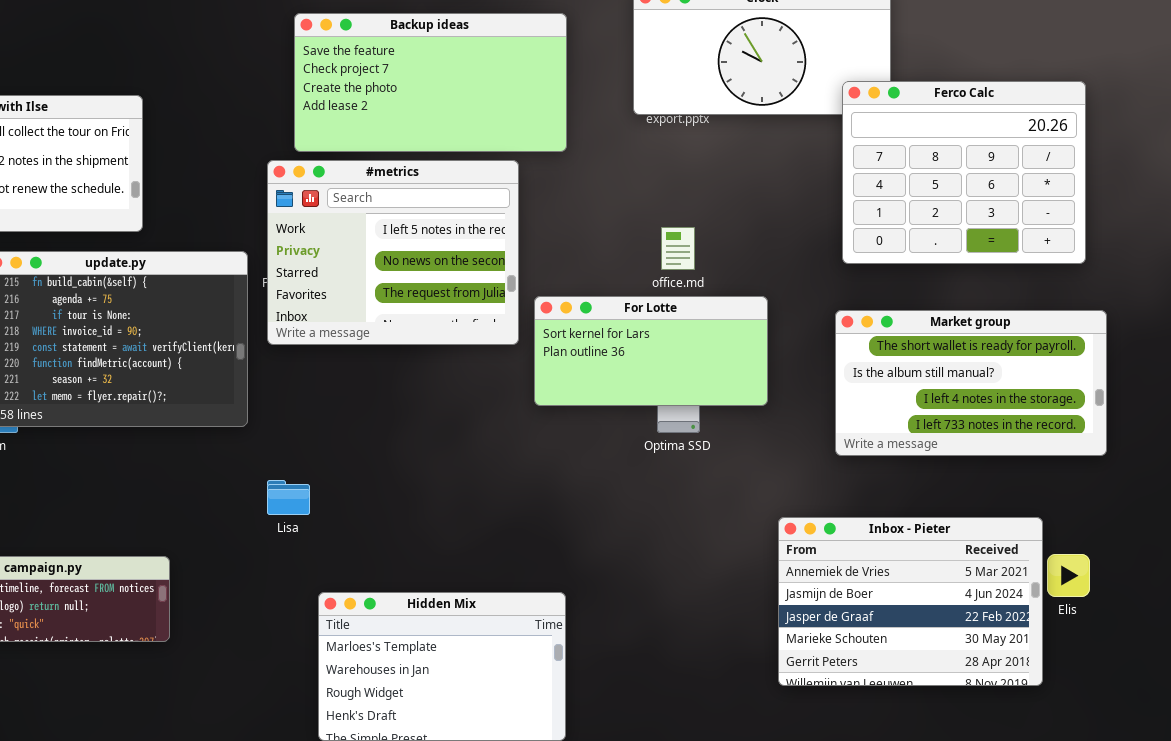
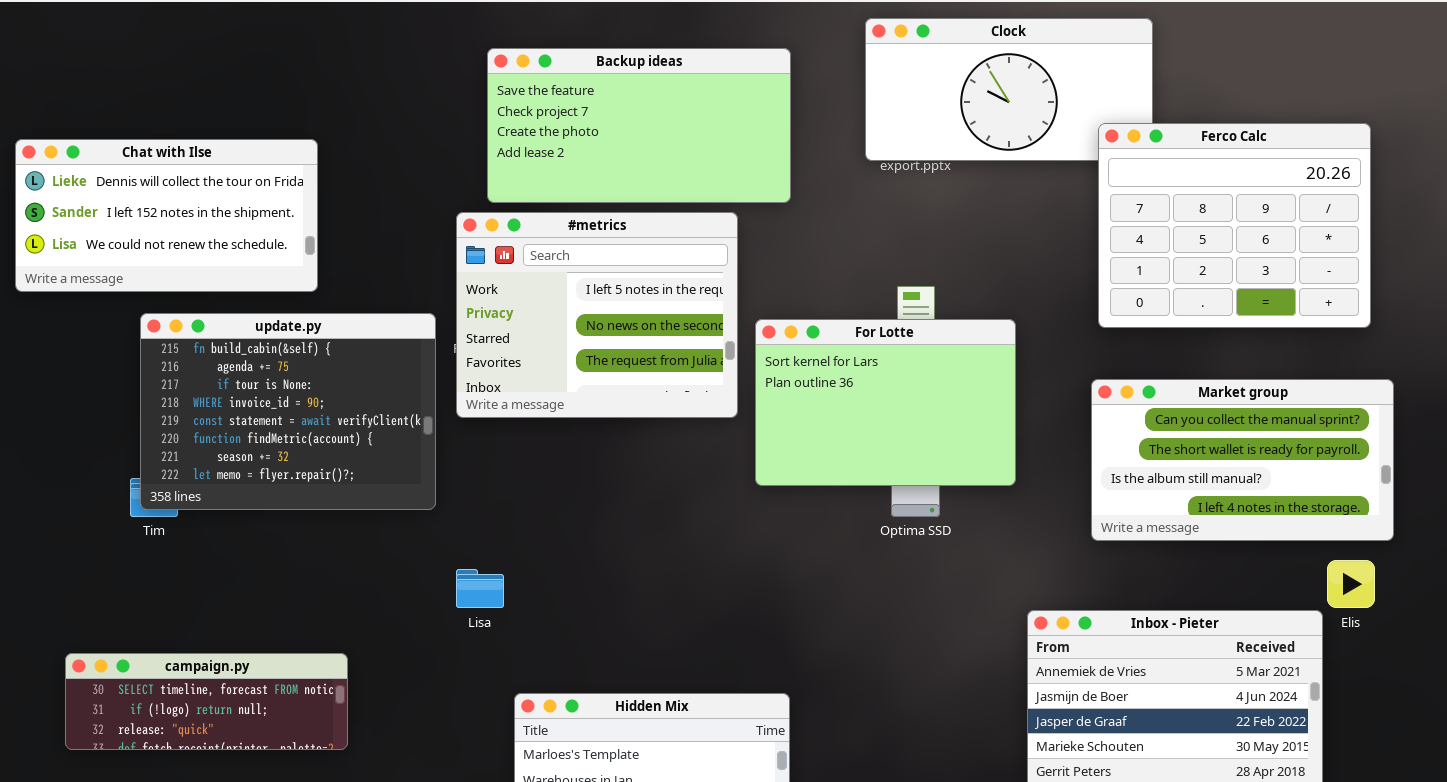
For Lotte: [534,296,768,406] -> [755,319,1016,486], resized
Market group: [835,310,1107,456] -> [1091,379,1394,541], scrolled up 1 row
Elis: [1047,554,1090,597] -> [1327,560,1375,608], moved

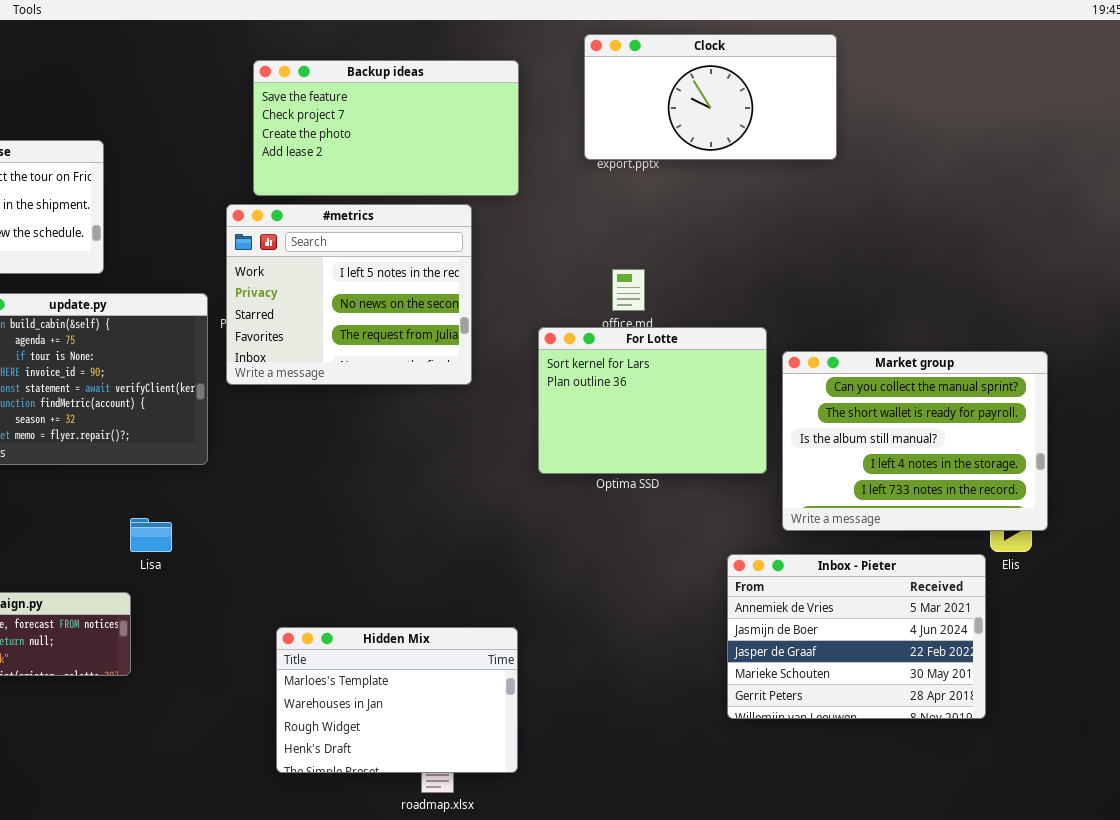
Ferco Calc: [1098,123,1371,328] -> none, closed
For Lotte: [755,319,1016,486] -> [538,327,767,474], moved
Market group: [1091,379,1394,541] -> [782,351,1048,531], resized
Lisa: [456,569,504,608] -> [130,518,172,552], moved

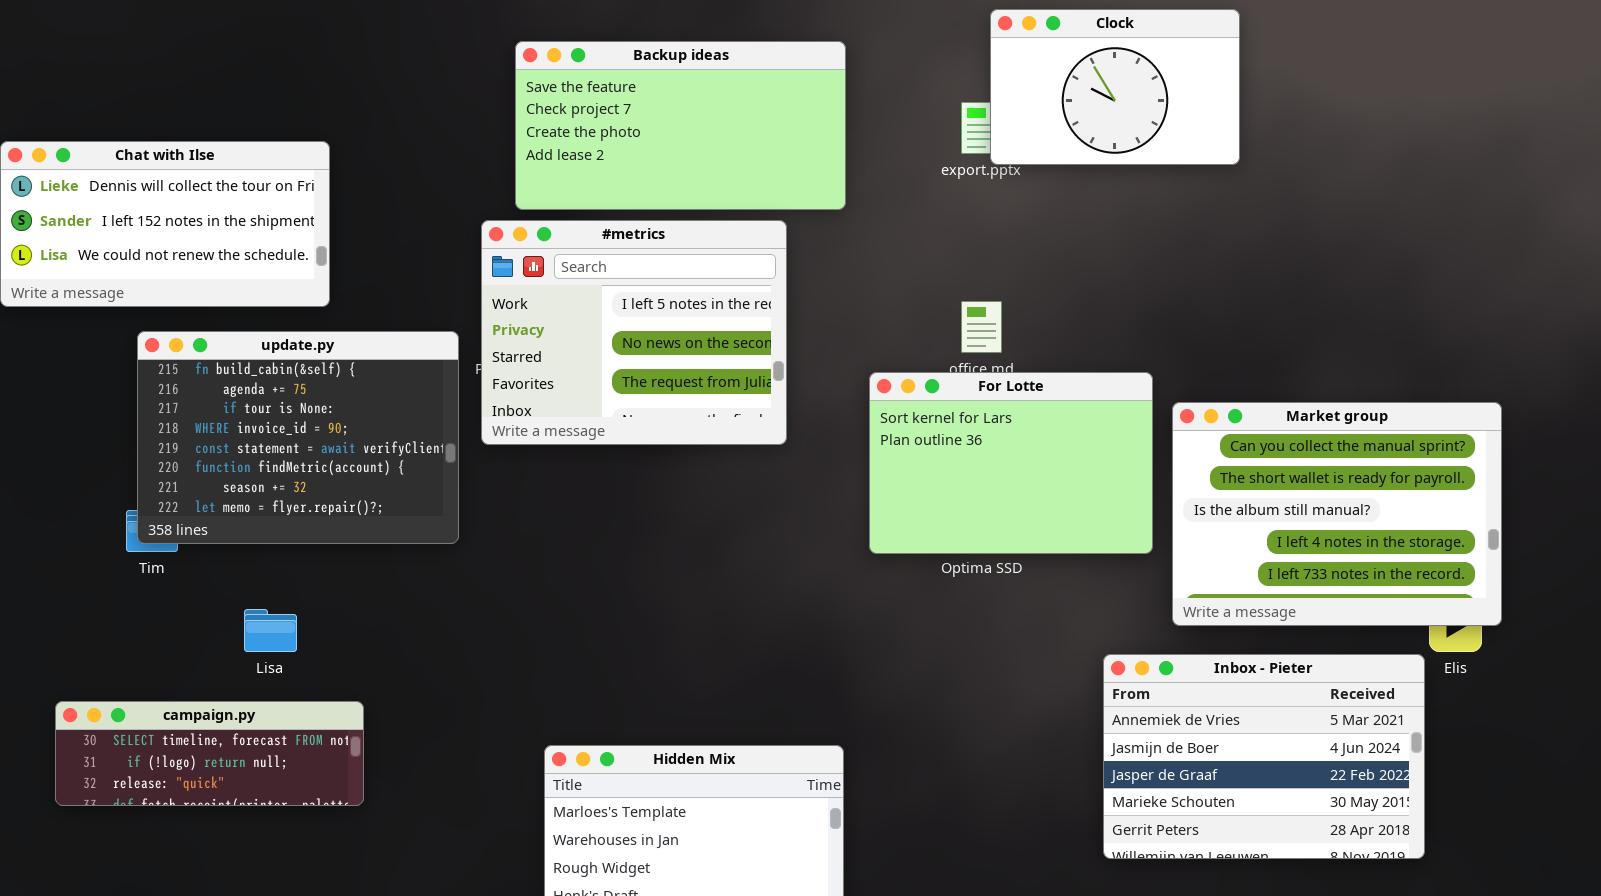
Clock: [584,34,837,160] -> [990,9,1240,165], resized
Lisa: [130,518,172,552] -> [244,609,297,652], moved

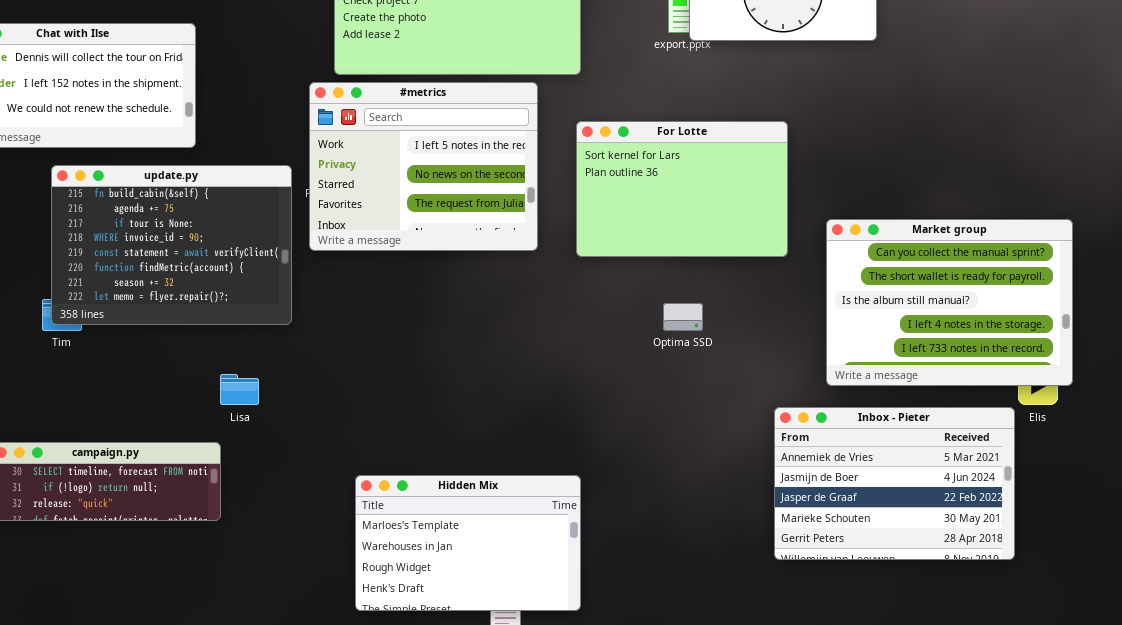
For Lotte: [869,372,1153,554] -> [576,121,788,257], moved
Lisa: [244,609,297,652] -> [220,374,259,405], moved

